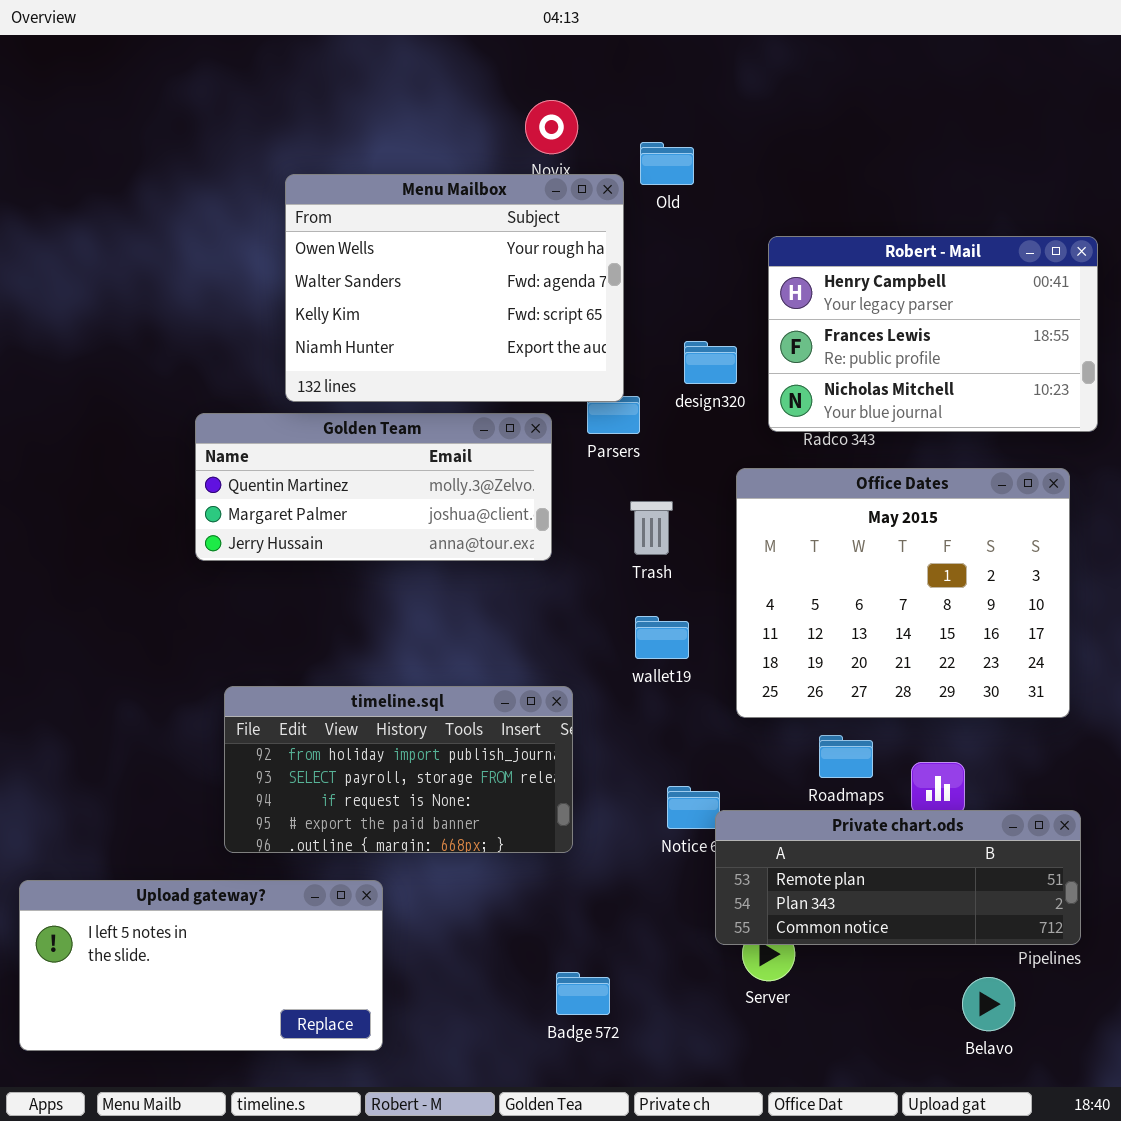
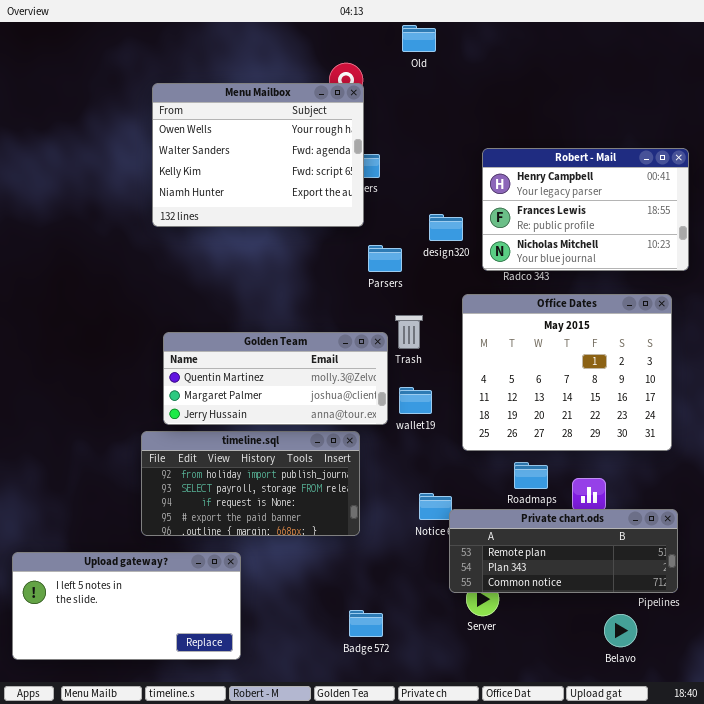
Old: [640,142,694,185] -> [402,25,436,52], moved
Menu Mailbox: [285,174,624,402] -> [152,83,364,227], moved
Golden Team: [195,413,552,561] -> [163,332,388,425], moved

